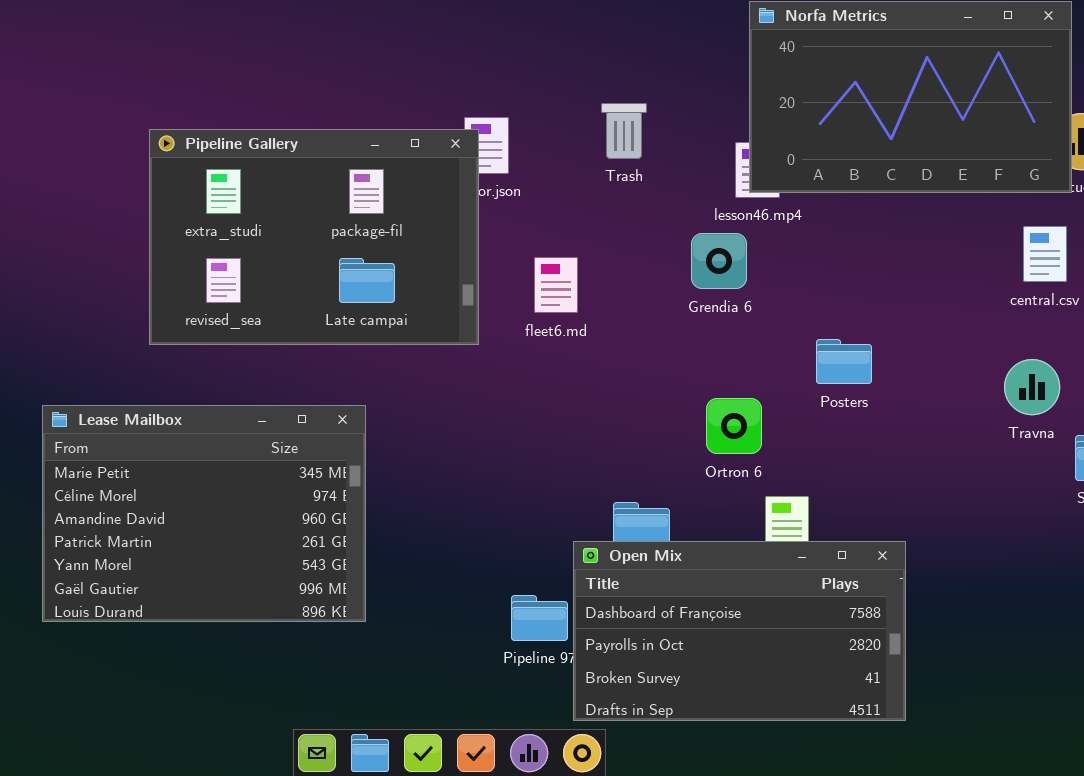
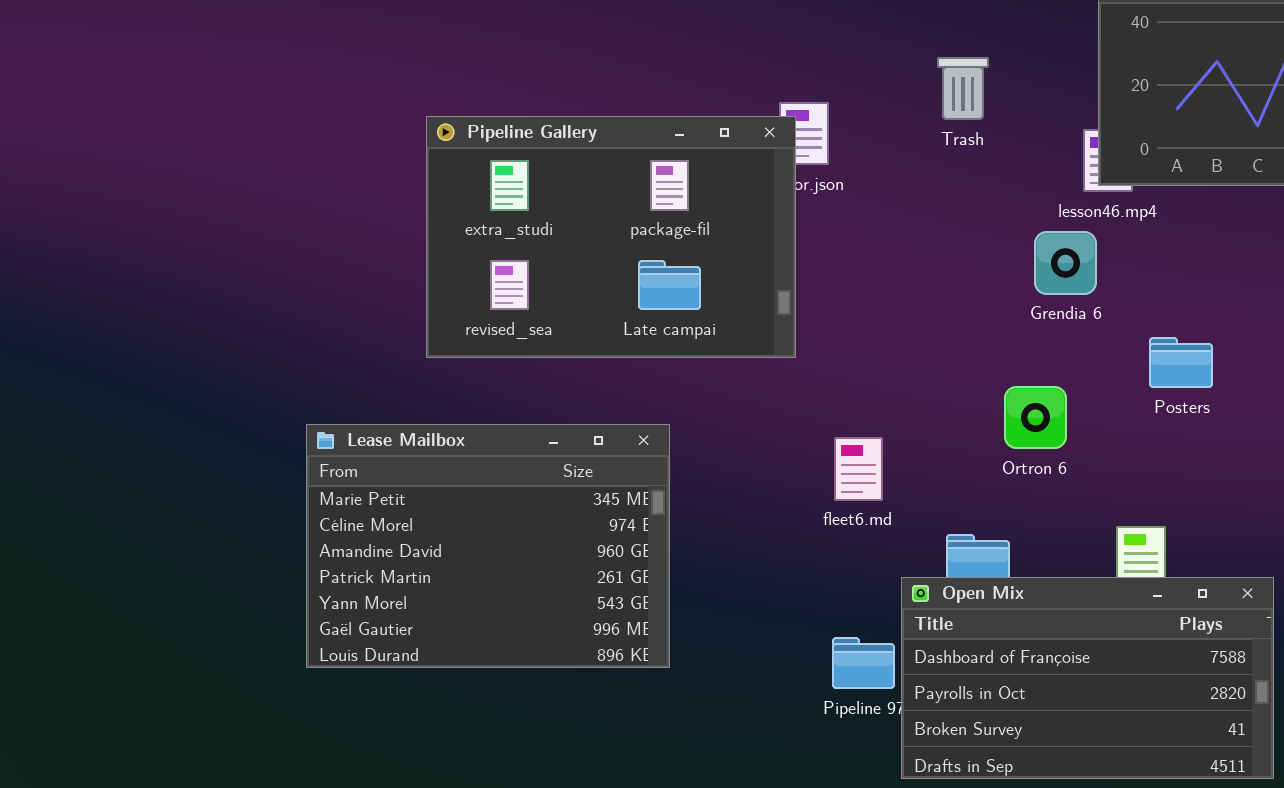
Trash: [601,103,647,159] -> [937,57,989,120], moved
fleet6.md: [534,257,578,313] -> [834,437,883,501], moved
Posters: [816,339,872,384] -> [1149,337,1213,388], moved
Ortron 6: [706,398,762,454] -> [1004,386,1067,449], moved

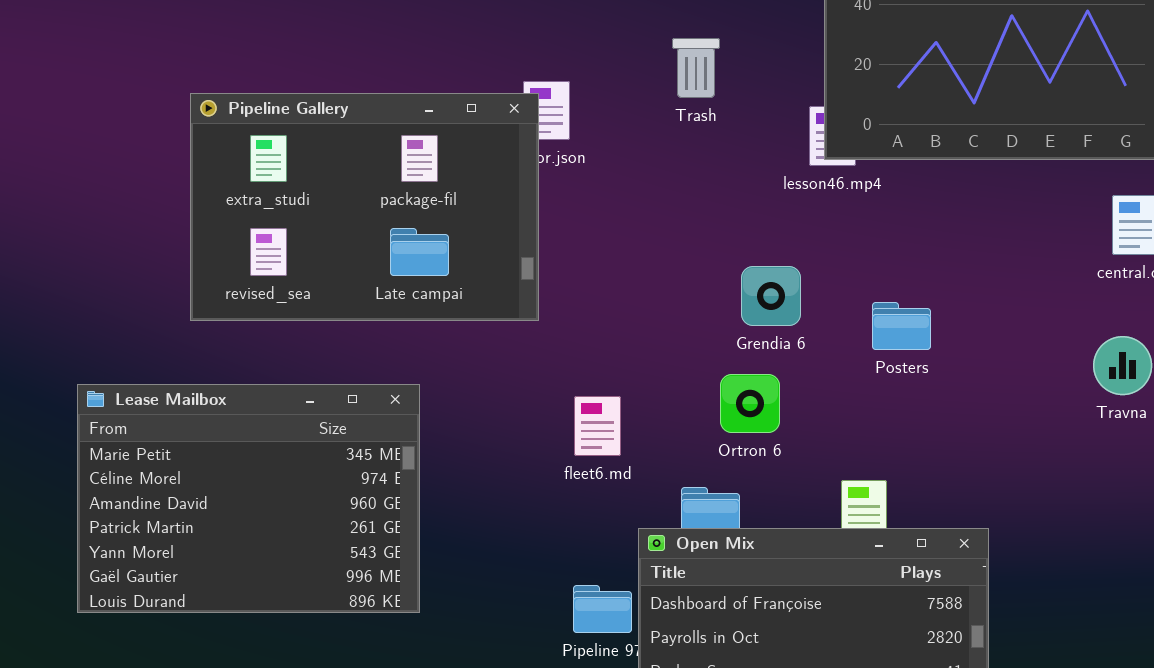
Grendia 6: [1034,231,1097,295] -> [741,266,801,326], moved
Ortron 6: [1004,386,1067,449] -> [720,374,780,433], moved

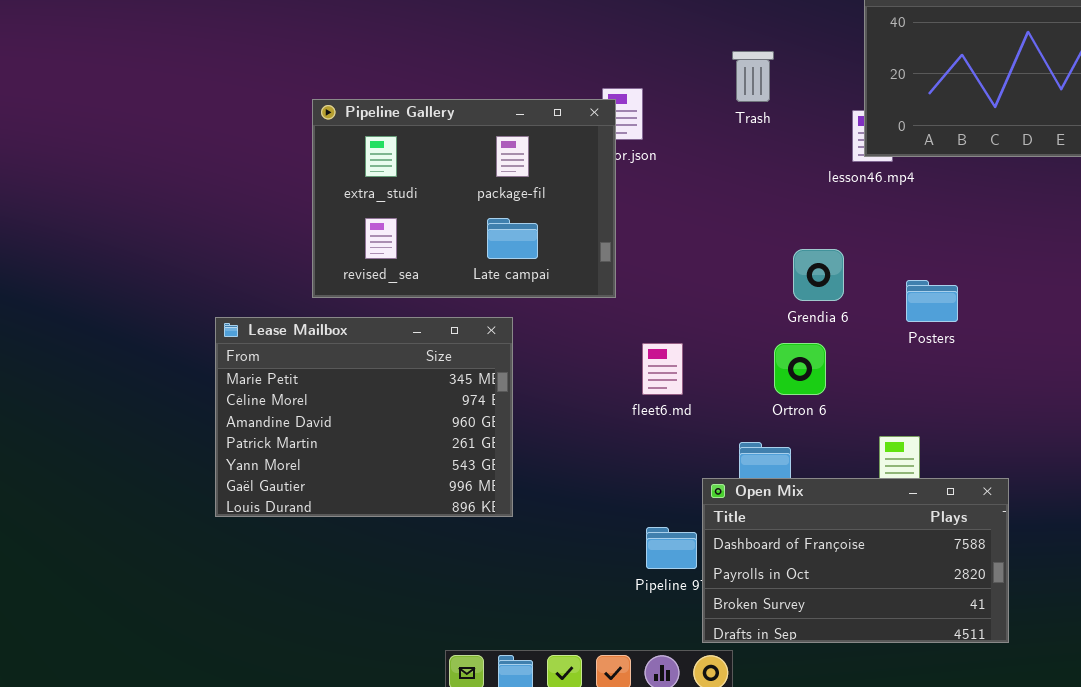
Lease Mailbox: [77,384,420,613] -> [215,317,513,517], moved
fleet6.md: [574,396,621,456] -> [642,343,683,395], moved

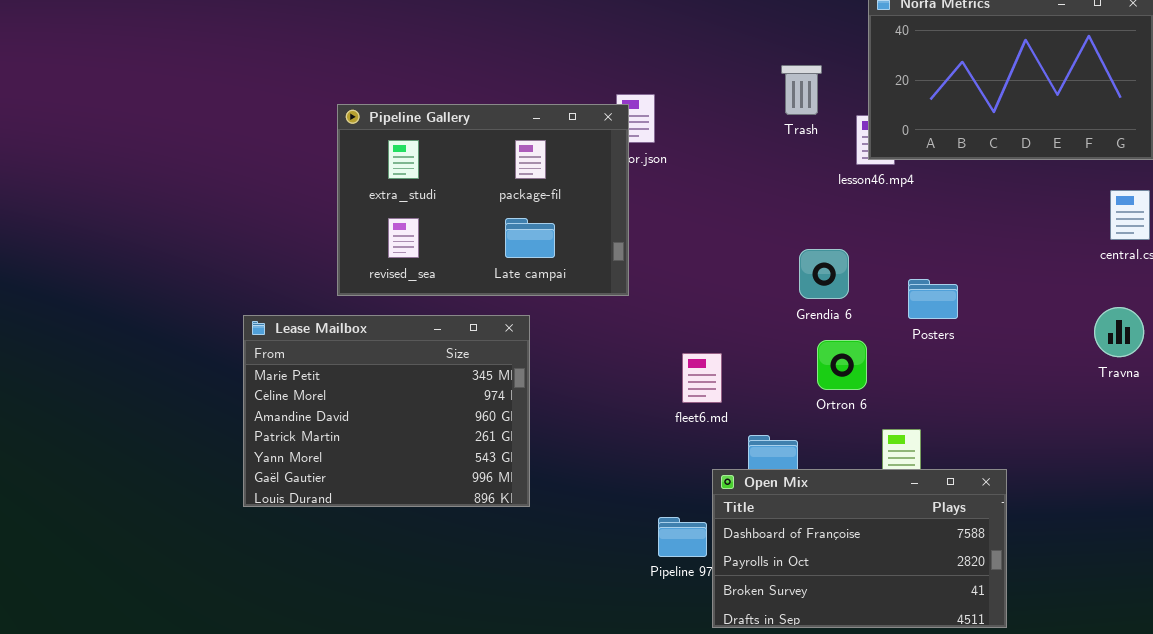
Trash: [732,51,774,102] -> [781,65,822,115], moved
fleet6.md: [642,343,683,395] -> [682,353,722,403], moved
Ortron 6: [774,343,826,395] -> [817,340,867,390], moved

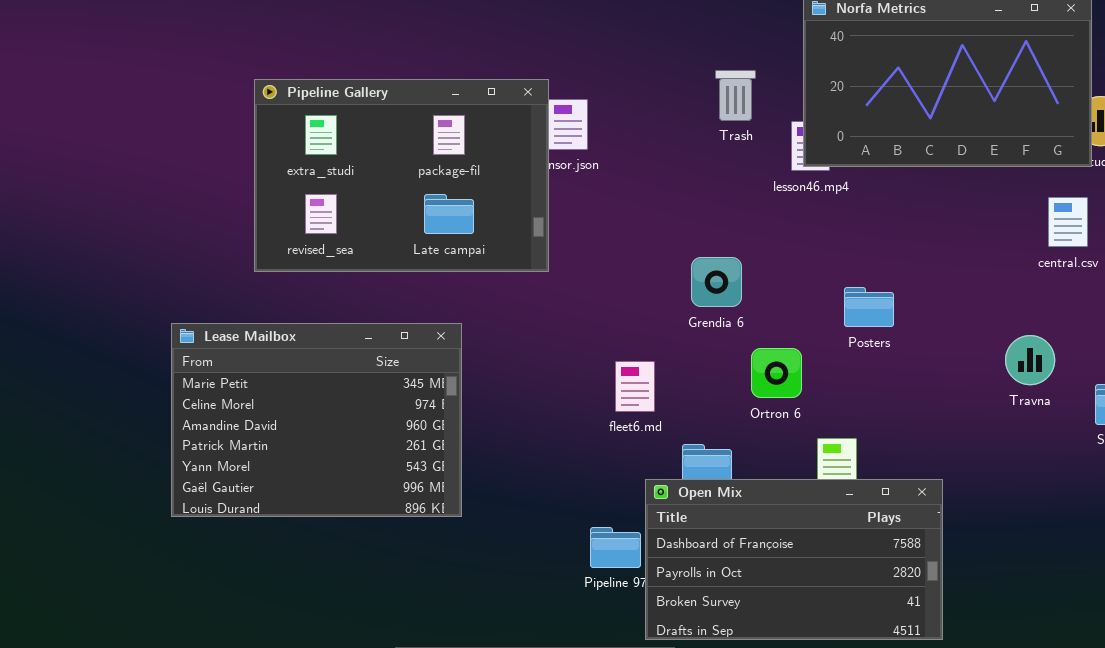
Pipeline Gallery: [337,104,629,296] -> [254,79,549,272], moved
Grendia 6: [799,249,849,299] -> [691,257,742,307], moved
Travna: [1094,307,1144,357] -> [1005,335,1055,385], moved

